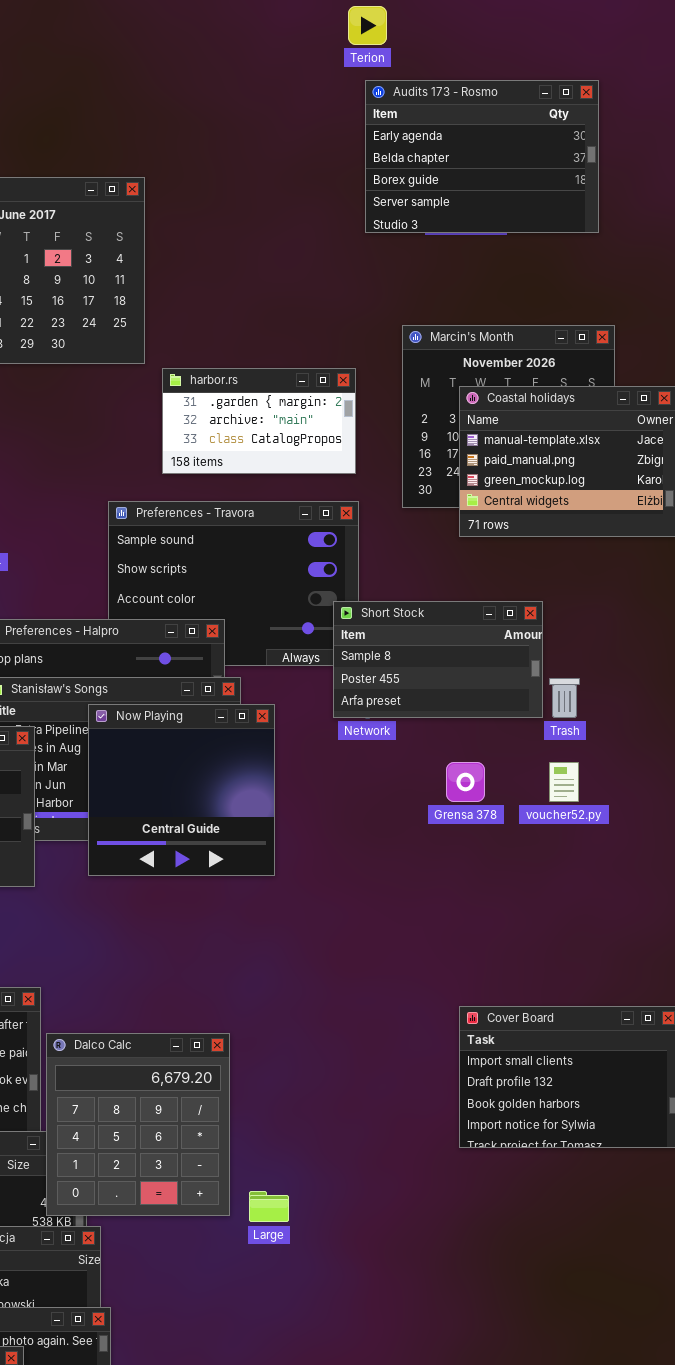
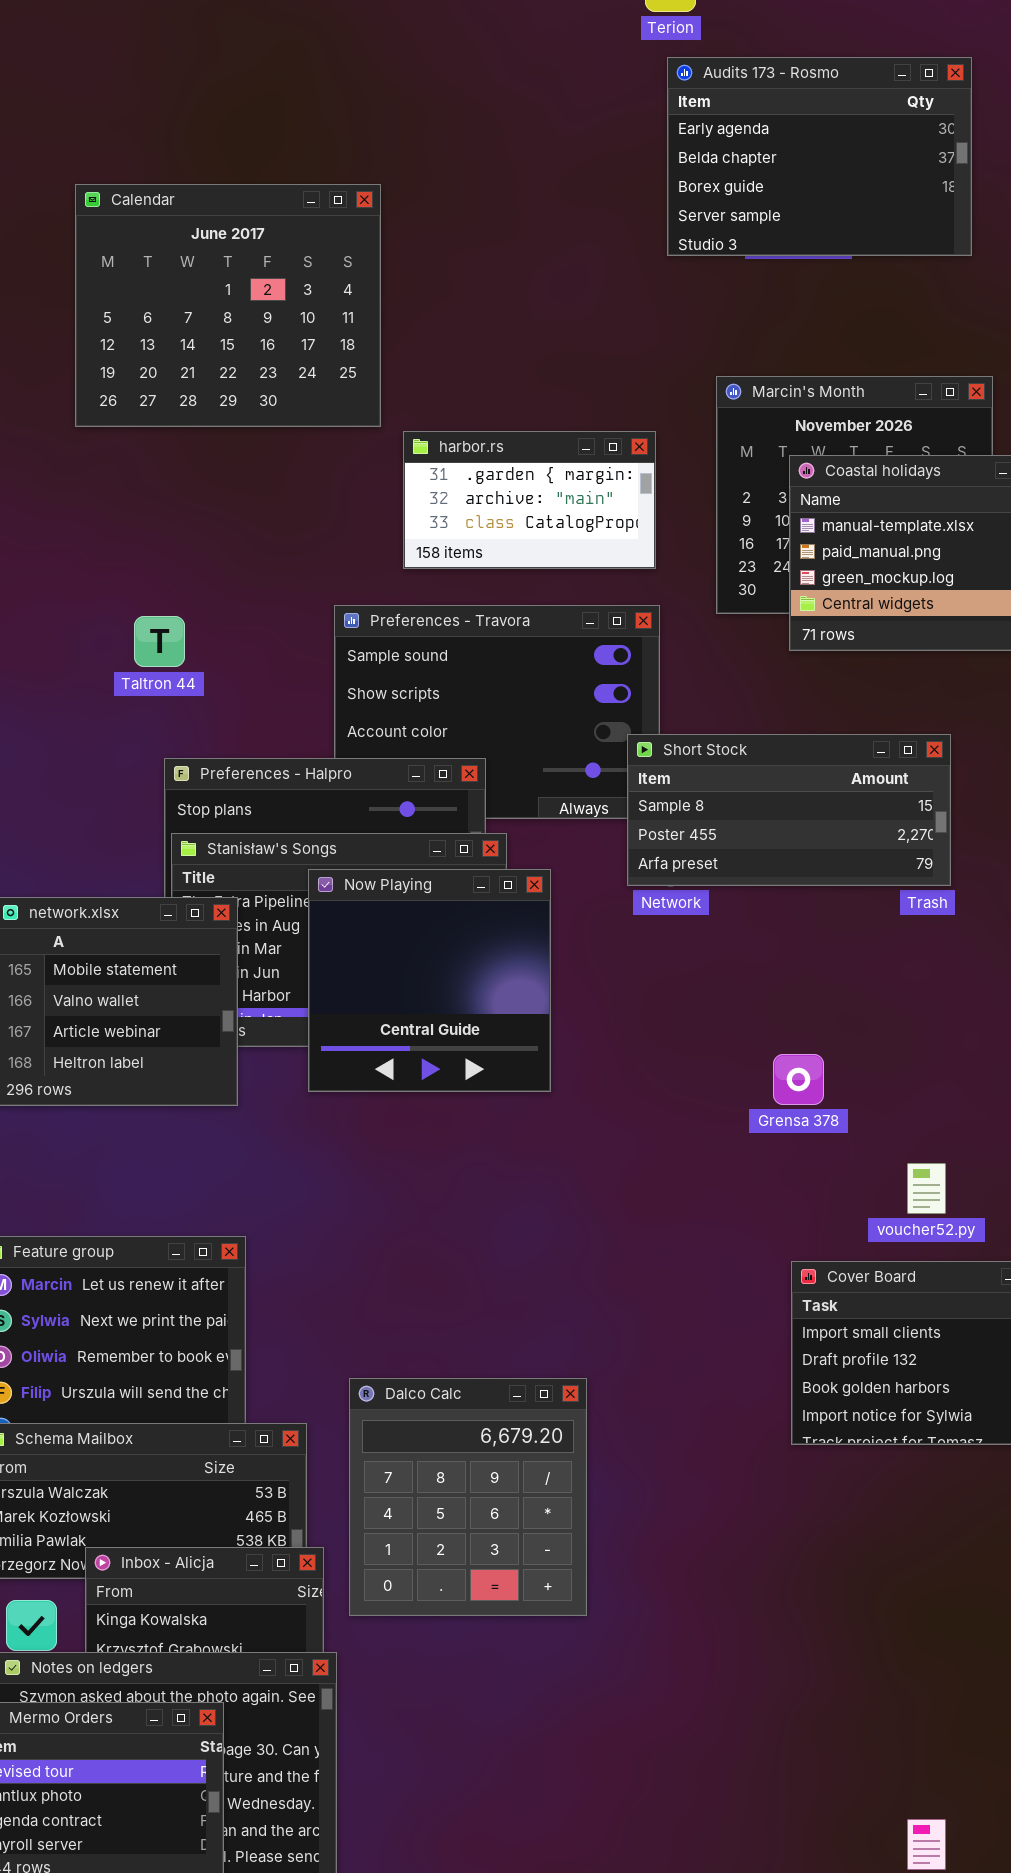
Short Stock: [333,601,543,718] -> [627,734,951,886], resized
Grensa 378: [446,762,485,802] -> [773,1054,824,1105], moved
voucher52.py: [549,762,579,802] -> [907,1163,946,1214], moved
Dalco Calc: [46,1033,230,1216] -> [349,1378,587,1616], moved

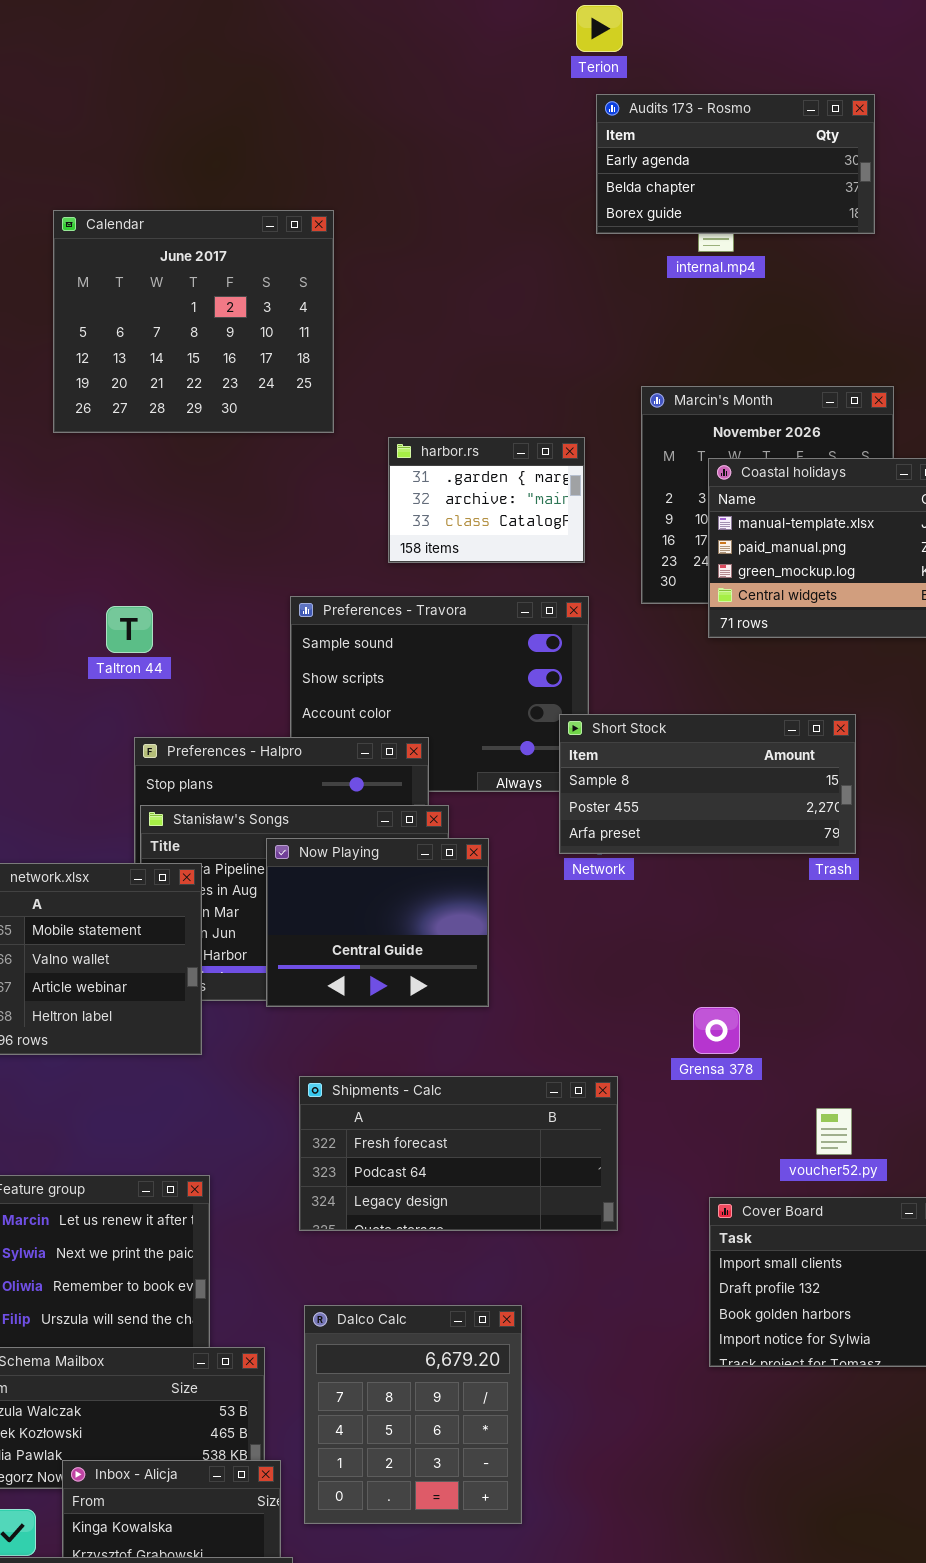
Audits 173 - Rosmo: [667,57,972,256] -> [596,94,875,234], resized
harbor.rs: [403,431,656,569] -> [388,437,585,563], resized
Now Playing: [308,869,551,1092] -> [266,838,489,1007], resized
Shipments - Calc: none -> [299,1076,618,1231], opened

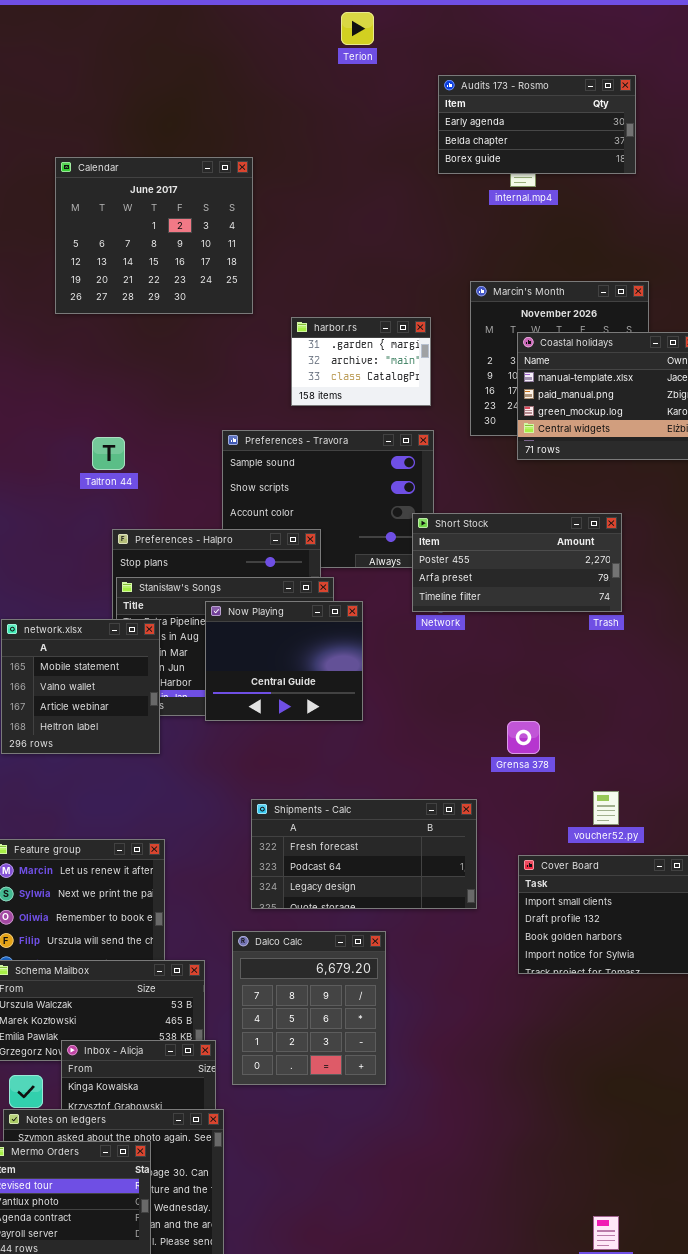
Terion: [576,5,623,52] -> [341,12,374,45], moved
Short Stock: [559,714,856,854] -> [412,513,622,612], scrolled down 1 row
Shipments - Calc: [299,1076,618,1231] -> [251,799,477,909], moved

